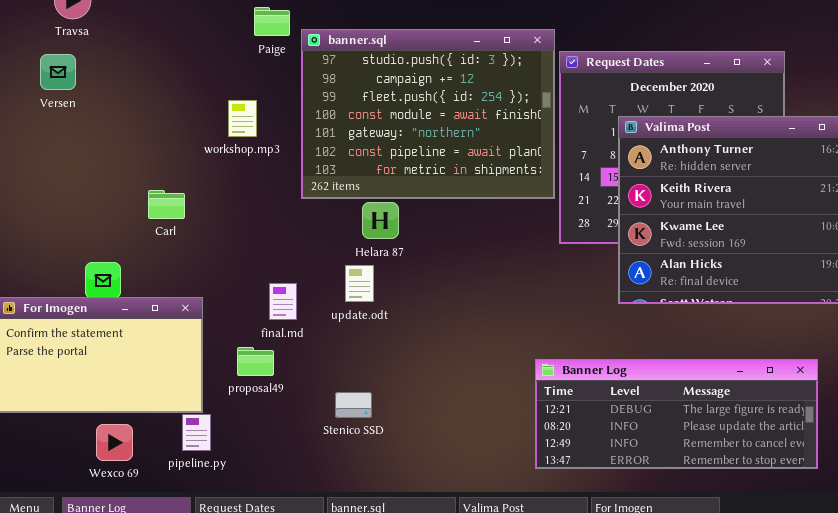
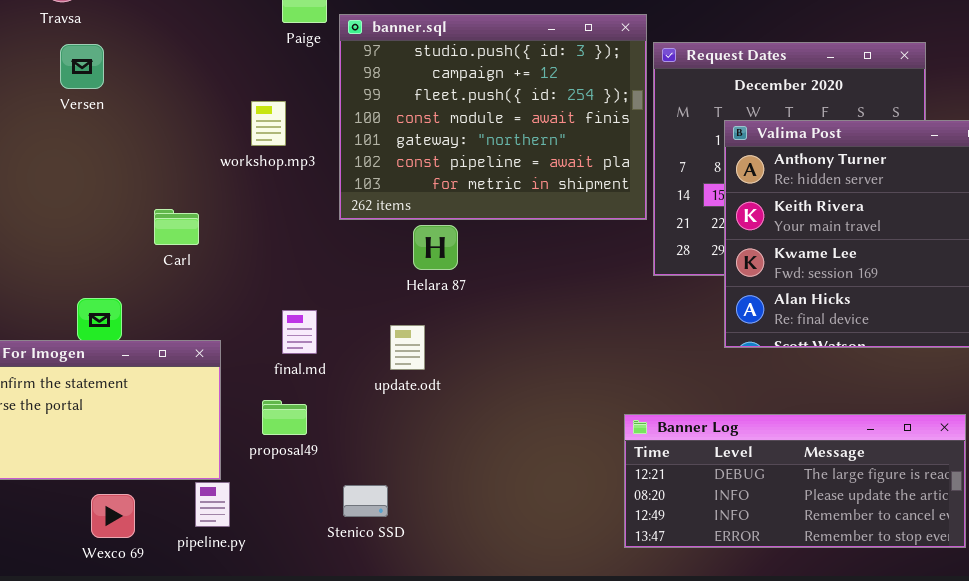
Versen: [40,54,76,90] -> [60,44,104,89], moved
update.odt: [345,265,374,302] -> [390,325,425,370], moved
final.md: [269,283,297,320] -> [282,310,317,354], moved
Stenico SSD: [335,392,372,418] -> [343,485,388,517], moved

